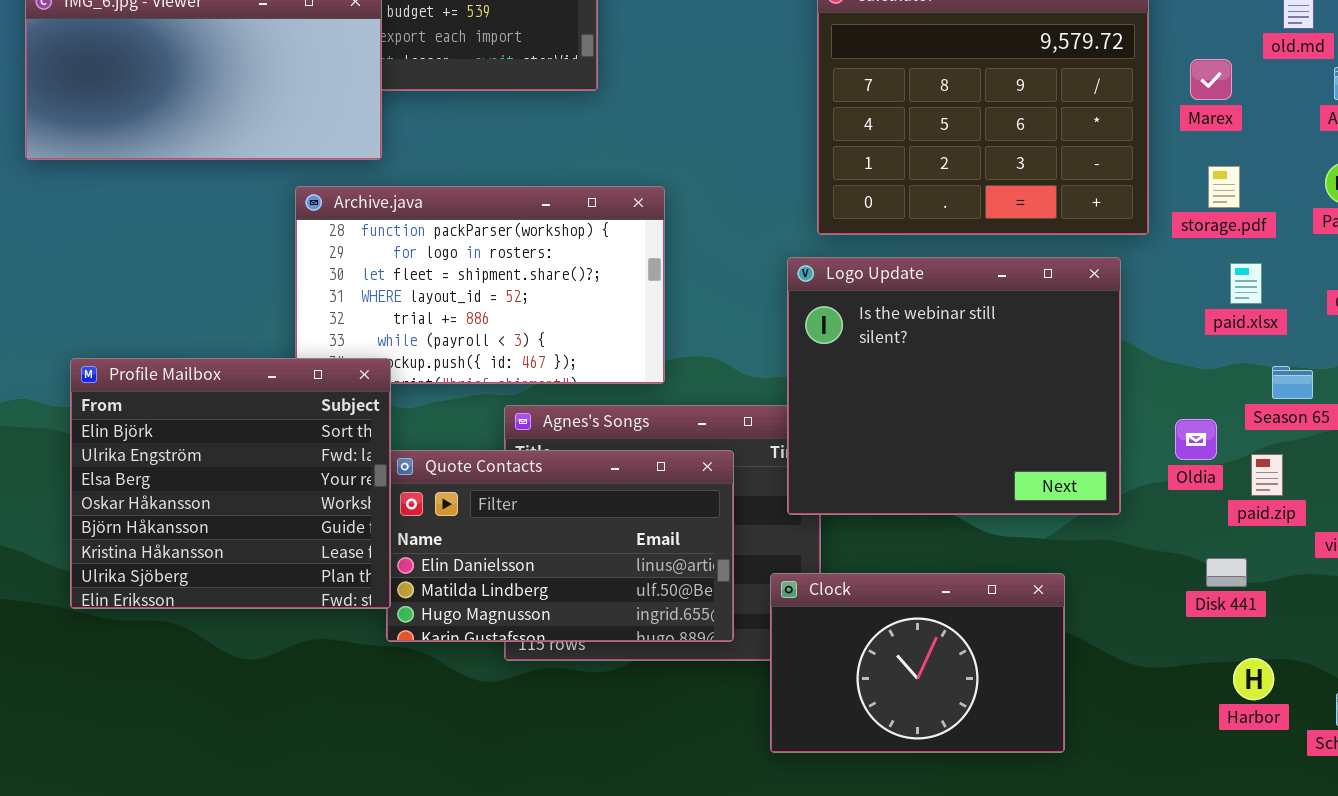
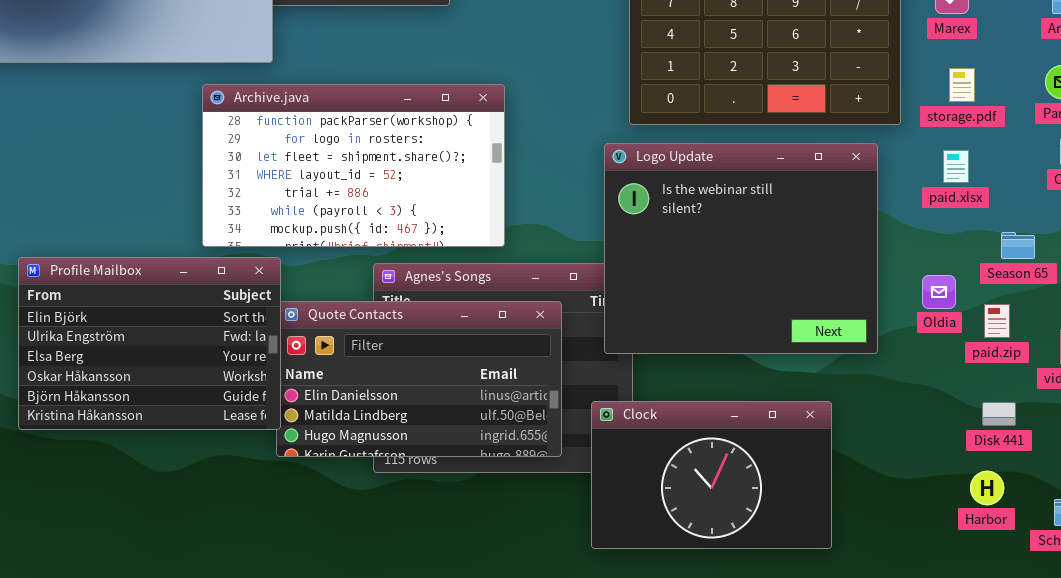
paid.xlsx: [1230,263,1262,304] -> [943,150,969,183], moved
Profile Mailbox: [70,358,391,609] -> [18,257,281,430], resized
Disk 441: [1206,558,1247,587] -> [982,402,1016,426], moved

